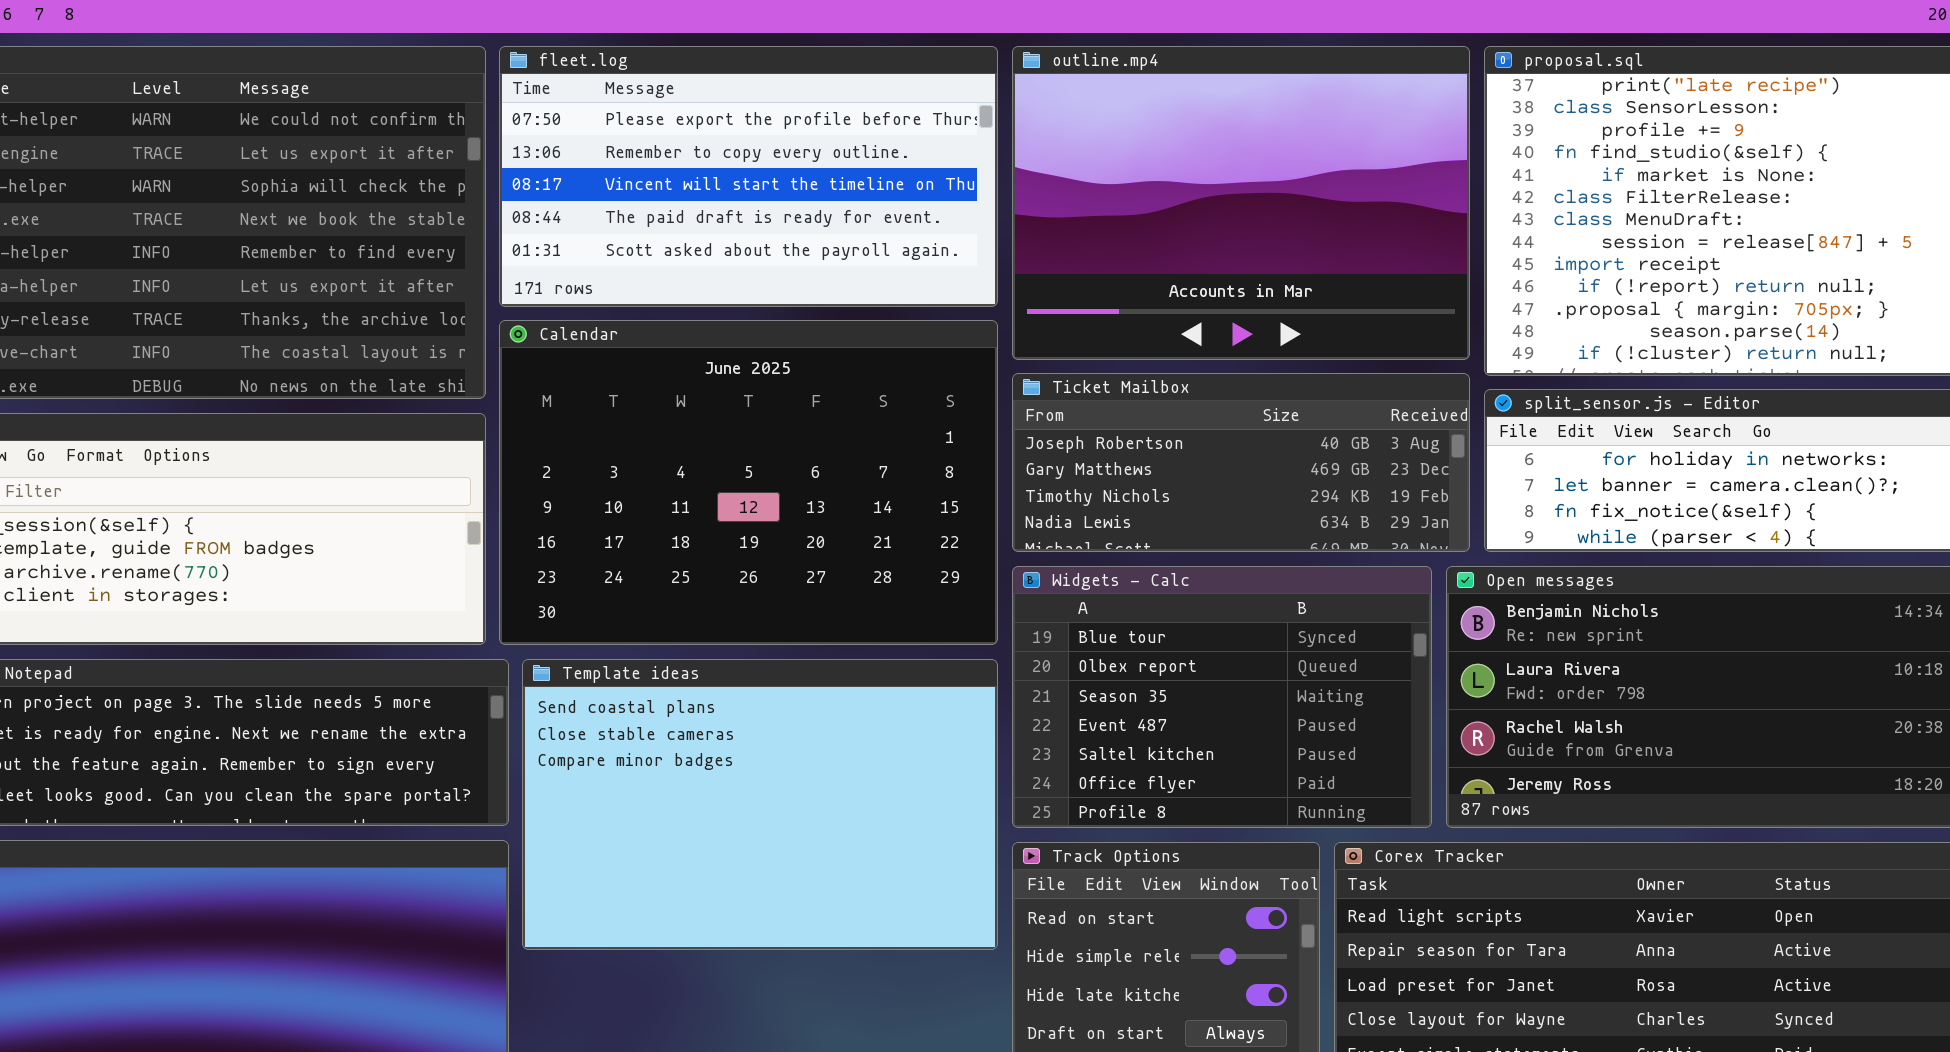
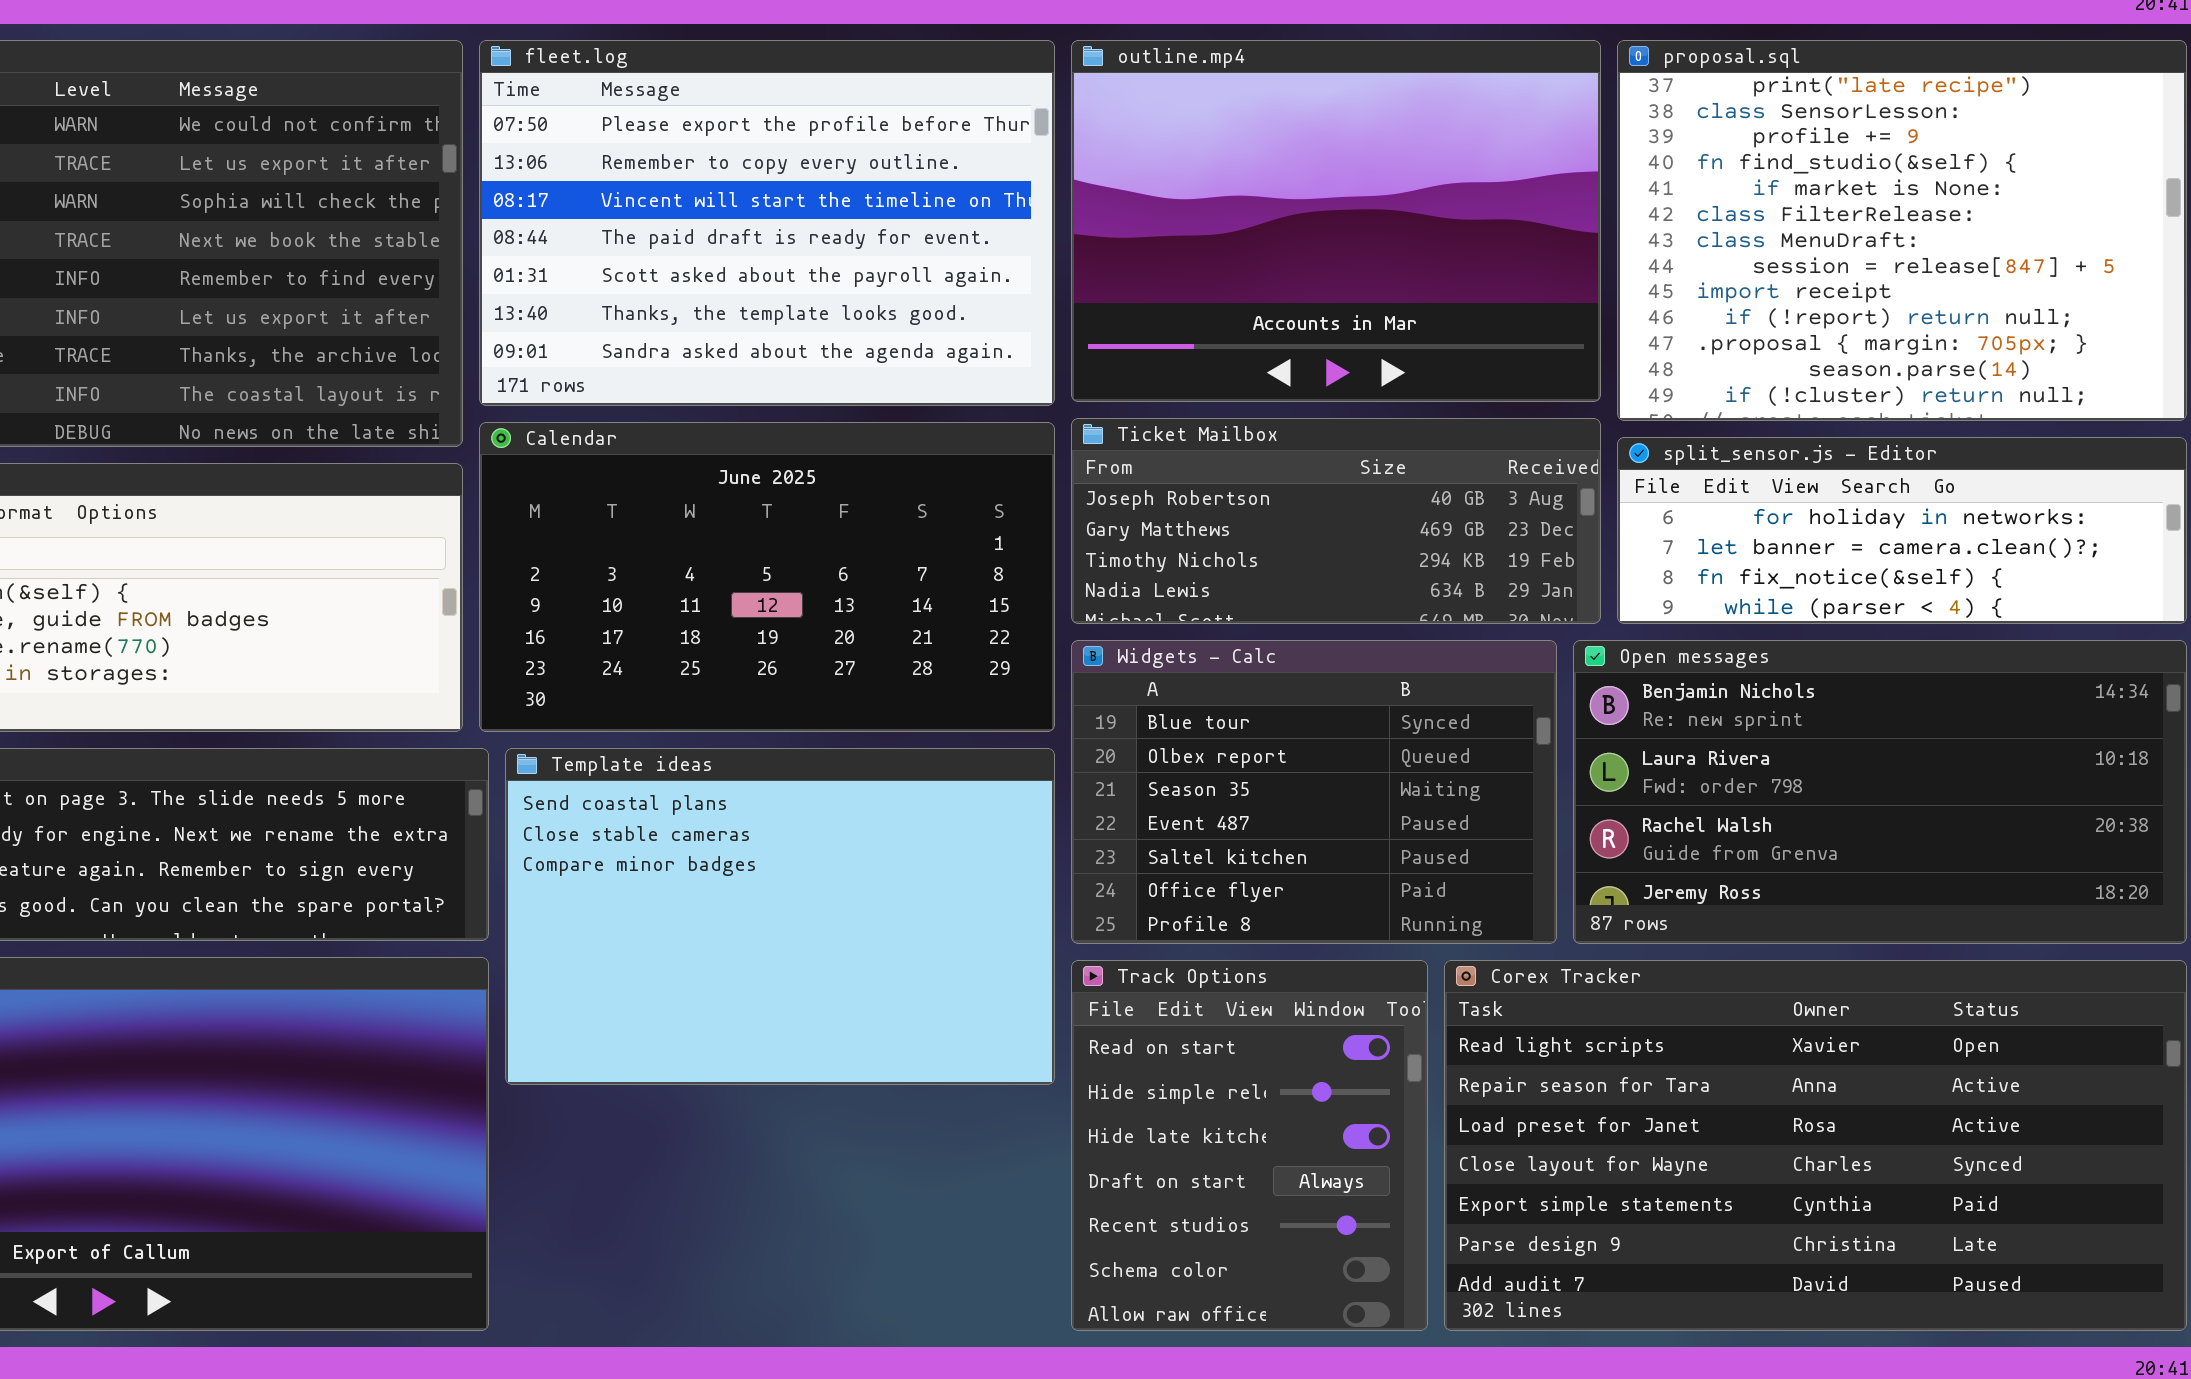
fleet.log: [499,46,998,307] -> [479,40,1055,406], resized
Calendar: [499,320,998,645] -> [479,422,1055,732], resized

